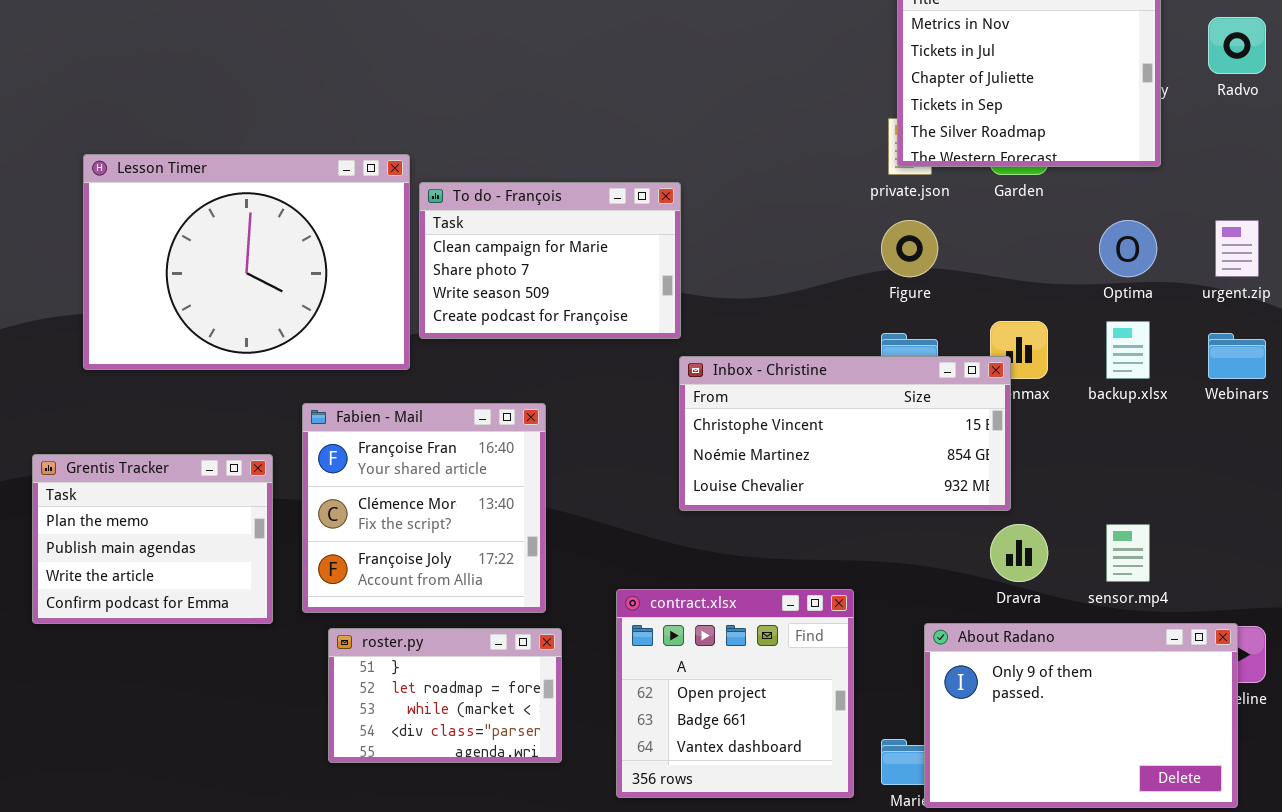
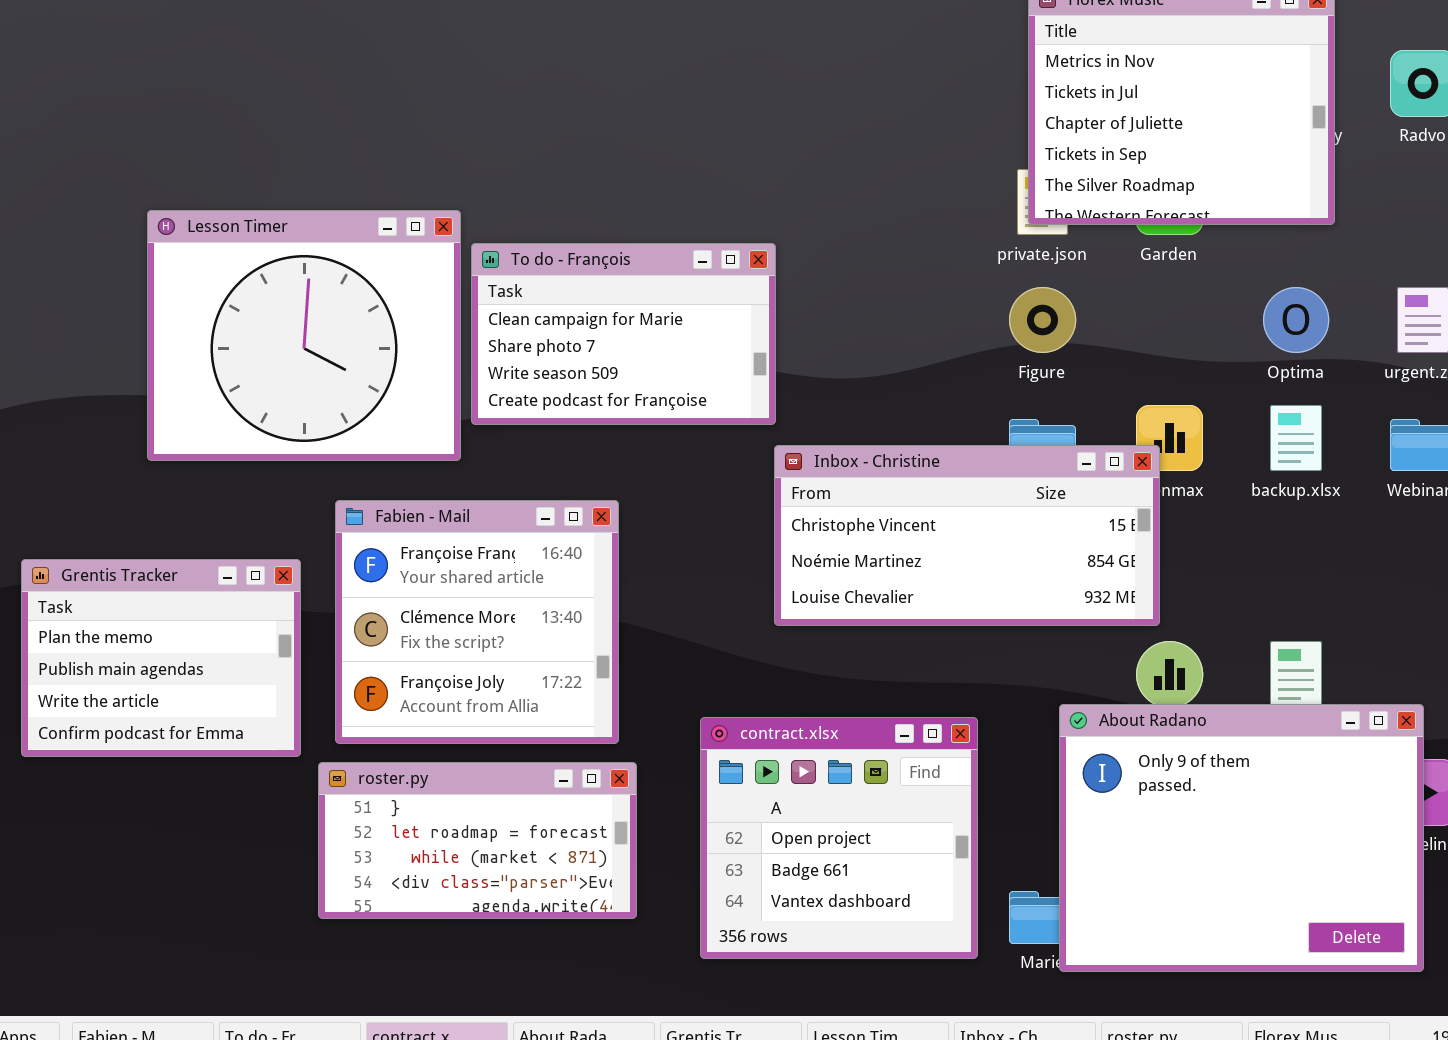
Lesson Timer: [83,154,410,370] -> [147,210,461,461], resized
About Radano: [924,623,1238,808] -> [1059,704,1424,972], resized
roster.py: [328,628,562,763] -> [318,762,637,919], resized

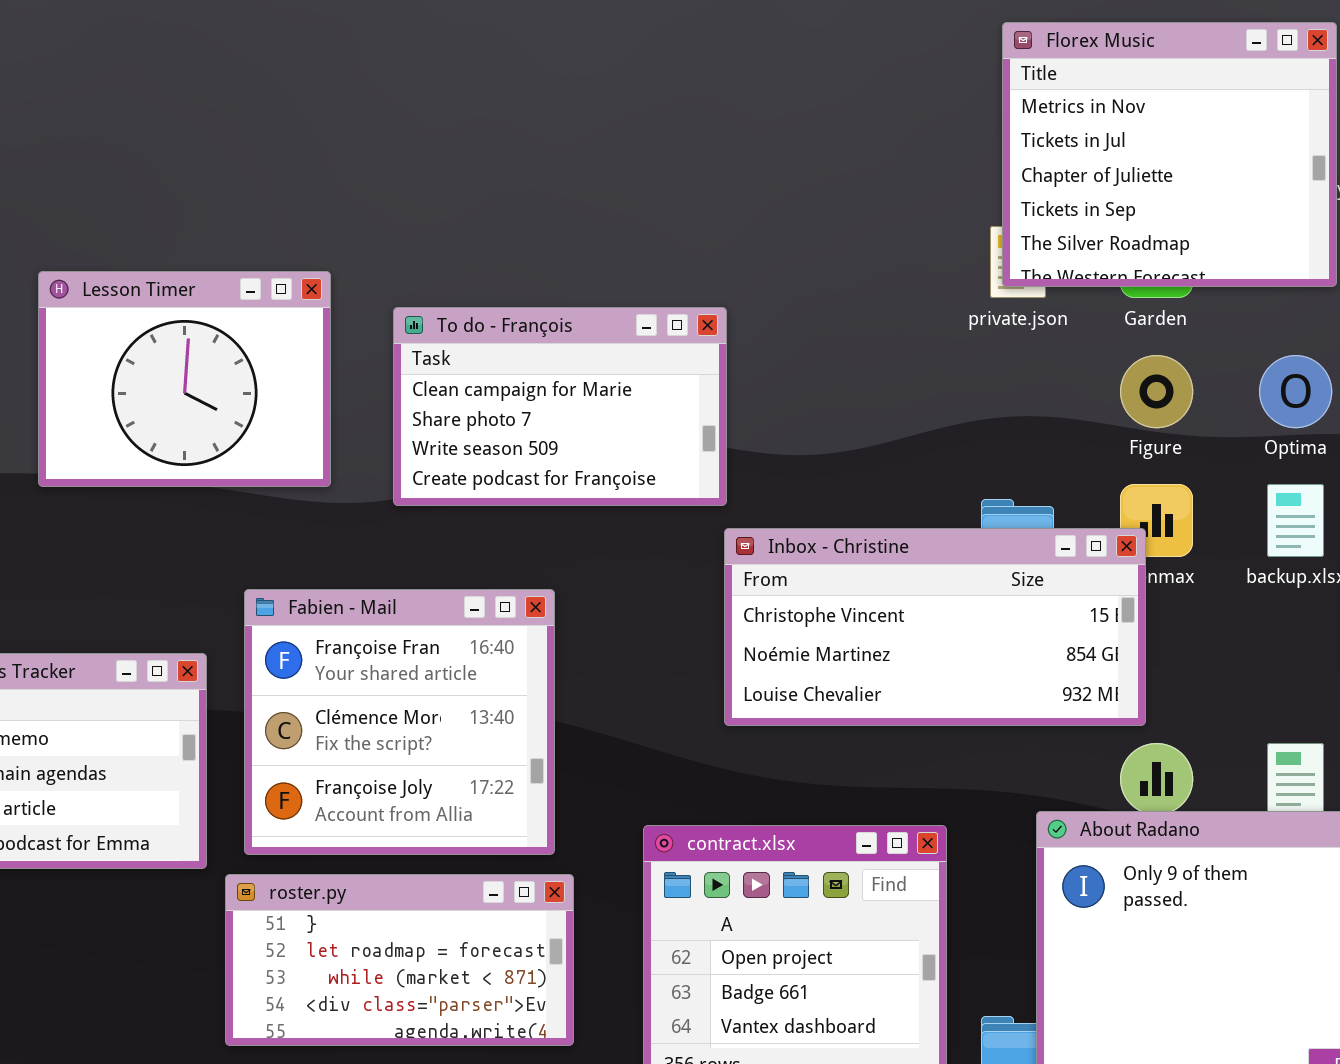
Lesson Timer: [147,210,461,461] -> [38,271,331,487], resized
Figure: [1009,287,1076,353] -> [1120,355,1193,428], moved

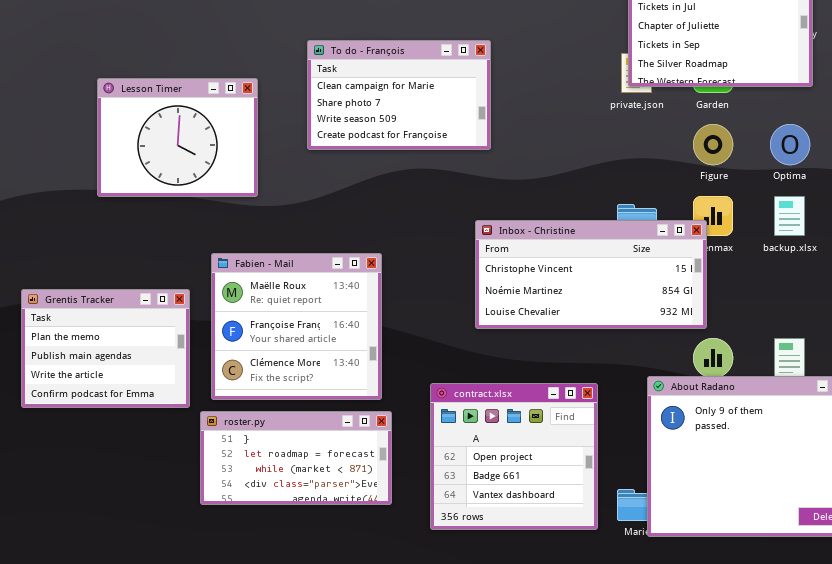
To do - François: [393,307,727,506] -> [307,40,491,150], moved
Fabien - Mail: [244,589,555,855] -> [211,253,382,400], scrolled up 1 row

